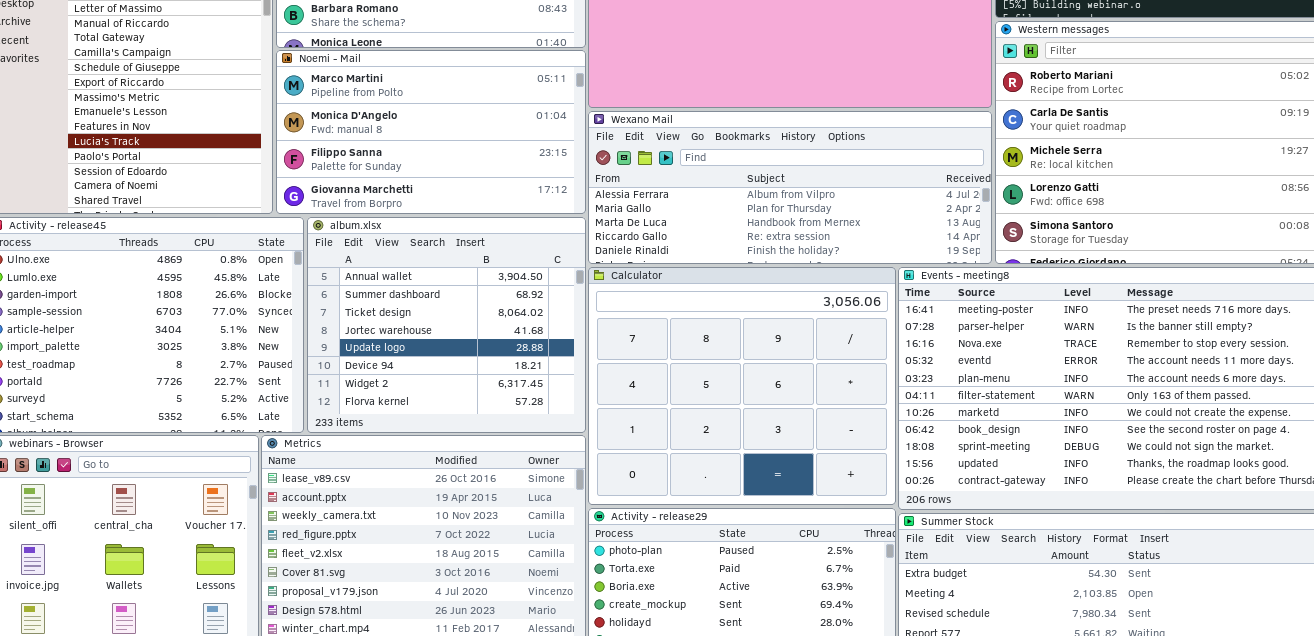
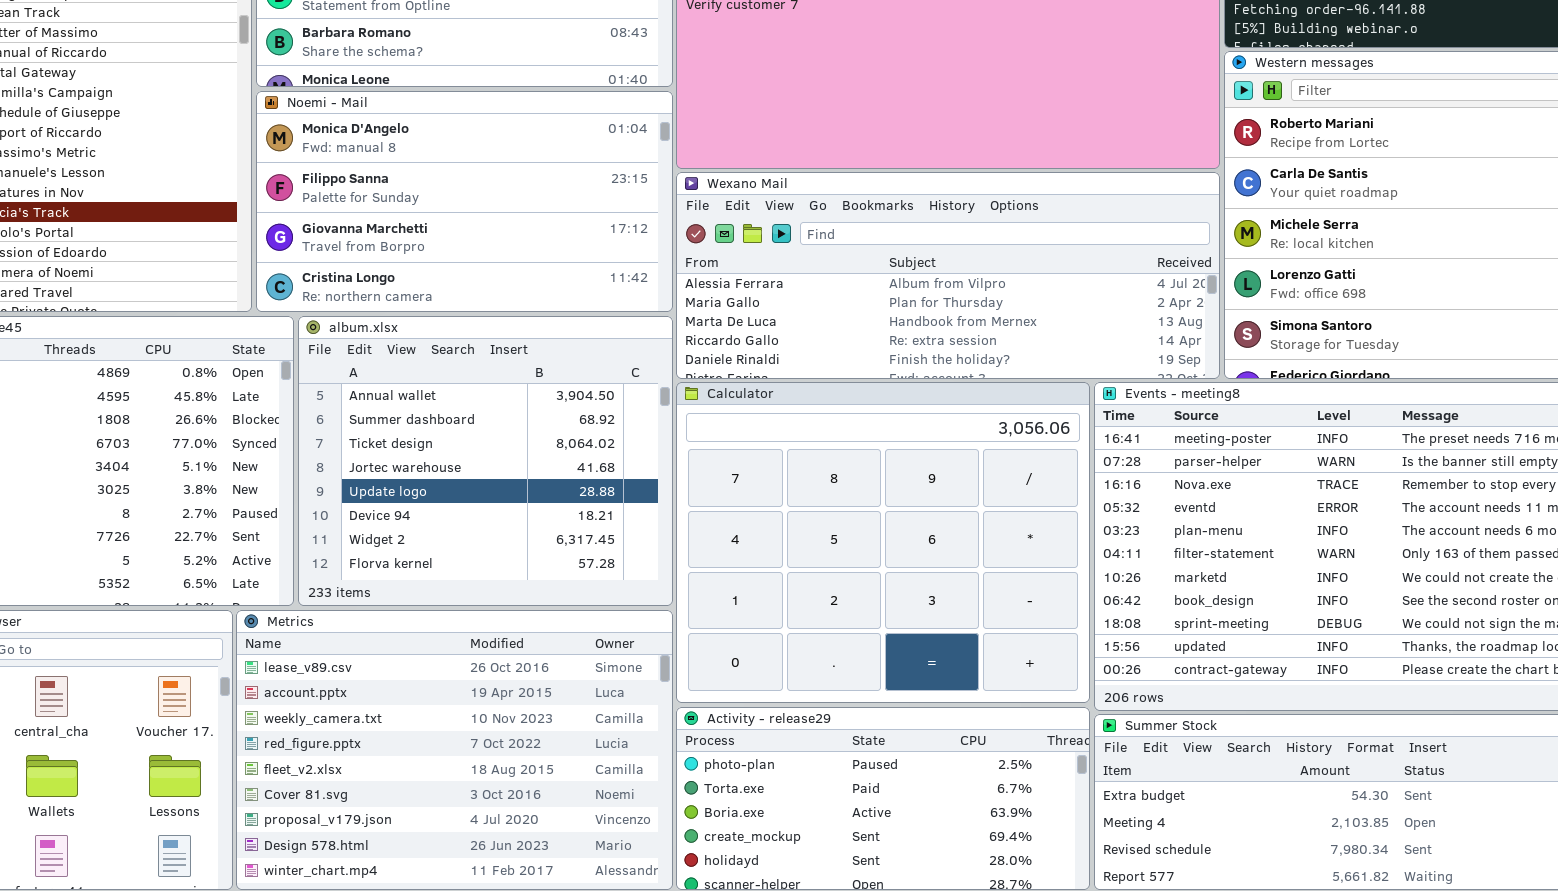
Noemi - Mail: [276,50,586,214] -> [256,91,673,312], scrolled down 1 row

